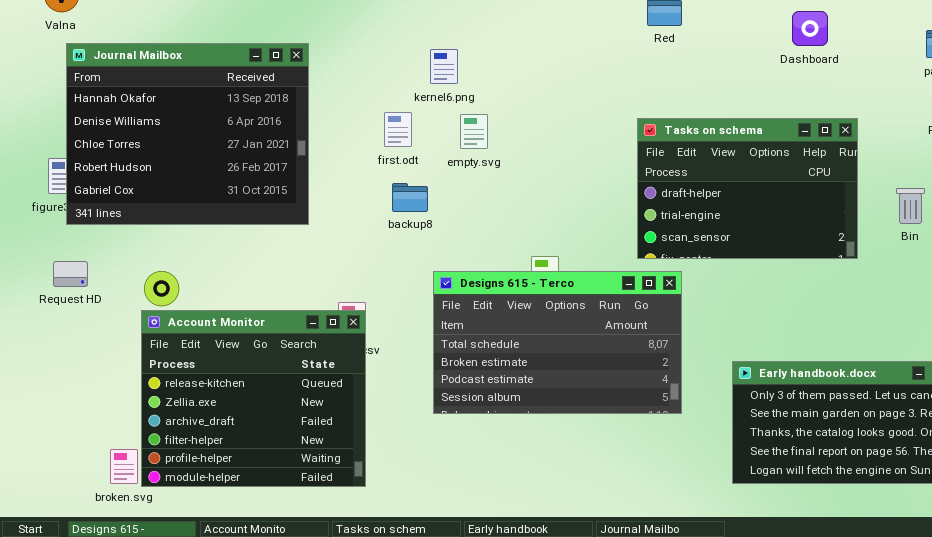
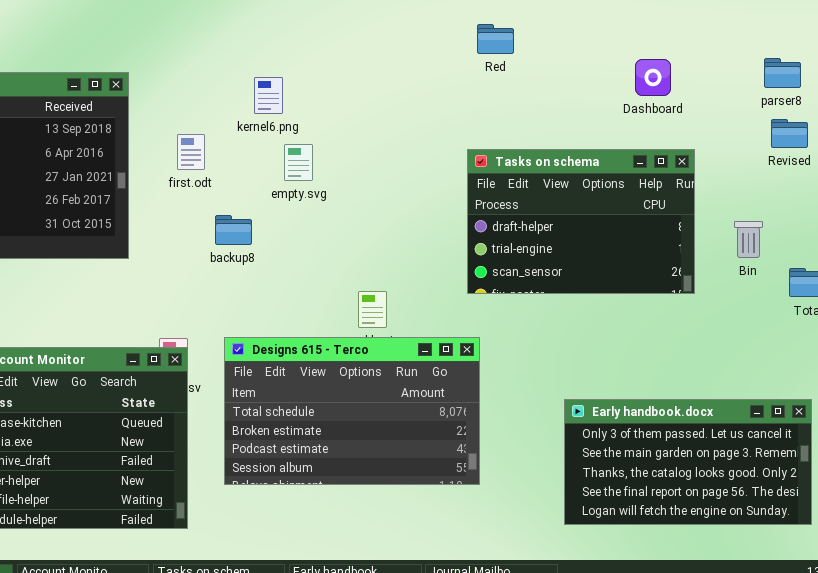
Dashboard: [792,11,828,46] -> [635,59,671,96], moved
first.odt: [384,112,412,147] -> [177,134,205,170], moved
Designs 615 - Terco: [433,271,682,414] -> [224,337,480,485], moved

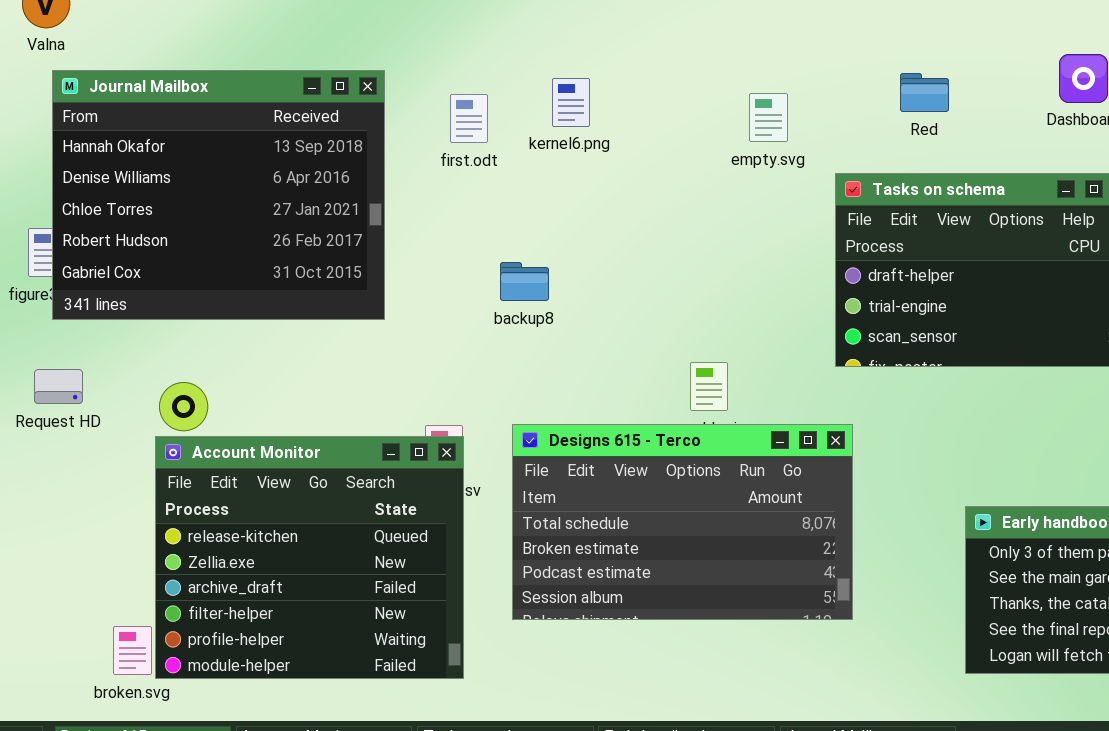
Red: [477,24,514,54] -> [900,73,949,112], moved
first.odt: [177,134,205,170] -> [450,94,488,143], moved
empty.svg: [284,144,313,181] -> [749,93,788,142], moved

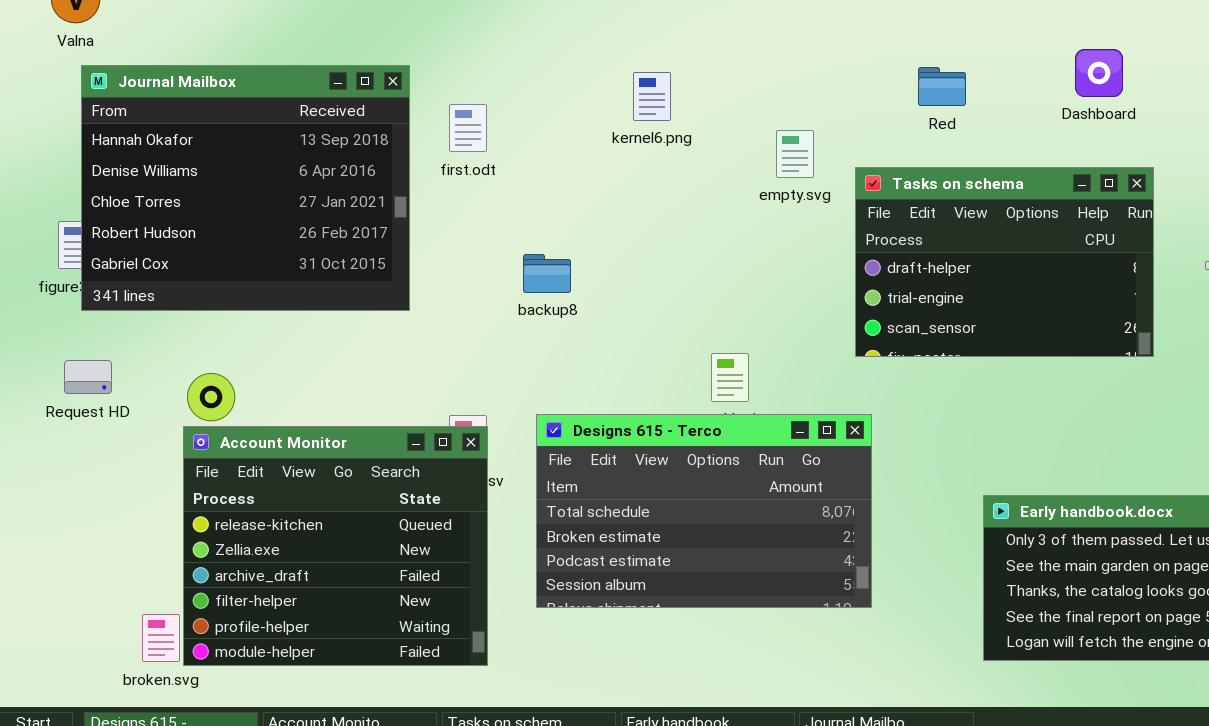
kernel6.png: [552,78,590,127] -> [633,72,671,121], moved
empty.svg: [749,93,788,142] -> [776,130,814,178], moved
first.odt: [450,94,488,143] -> [449,104,487,152], moved

